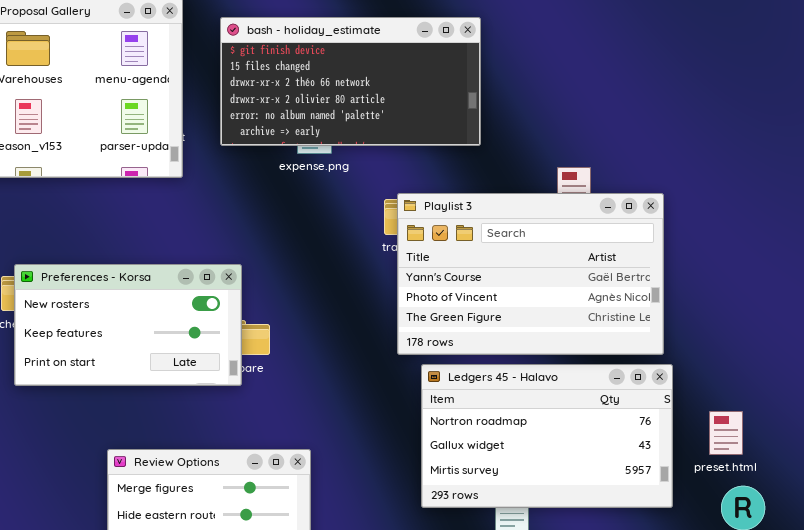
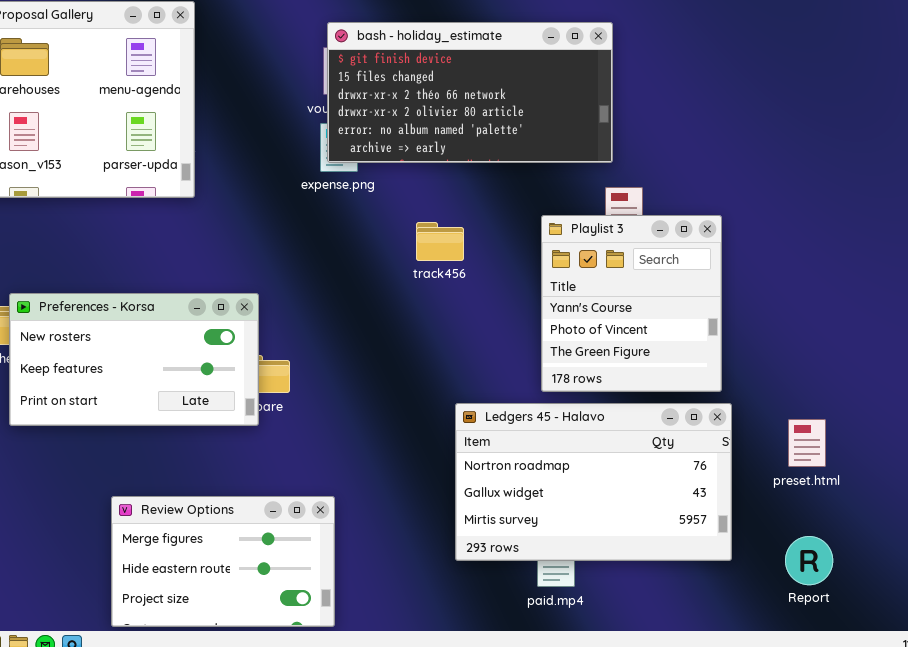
bash - holiday_estimate: [220,17,481,146] -> [327,22,613,163], moved
Playlist 3: [397,193,664,355] -> [541,215,722,392], resized
preset.html: [709,411,743,455] -> [788,419,826,467], moved

